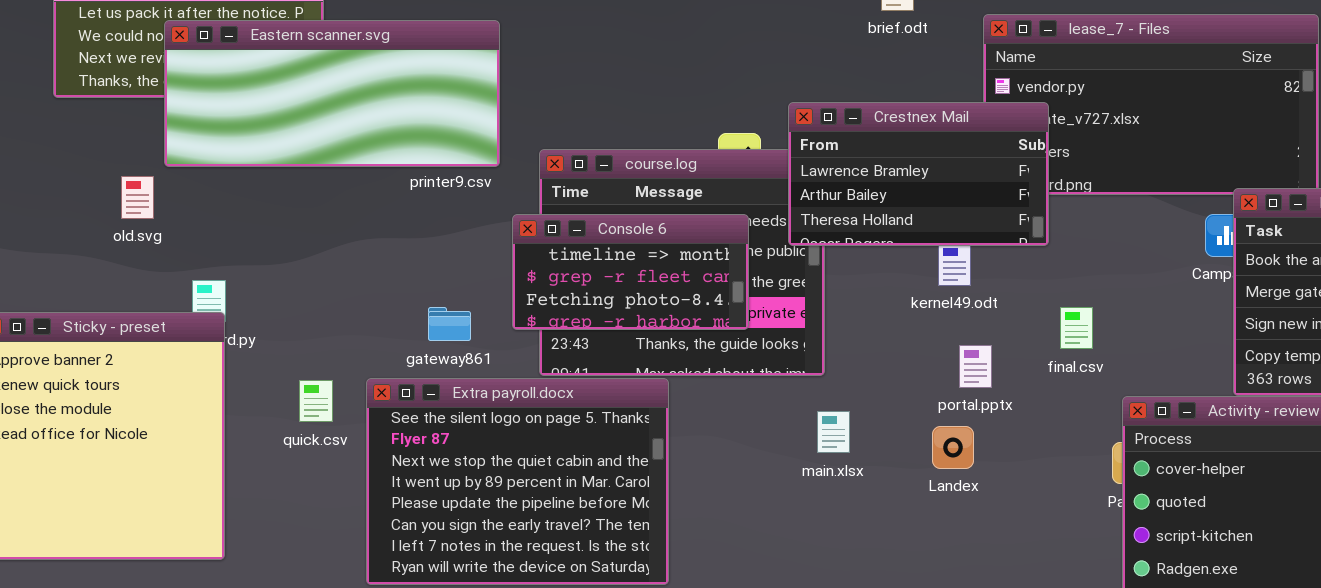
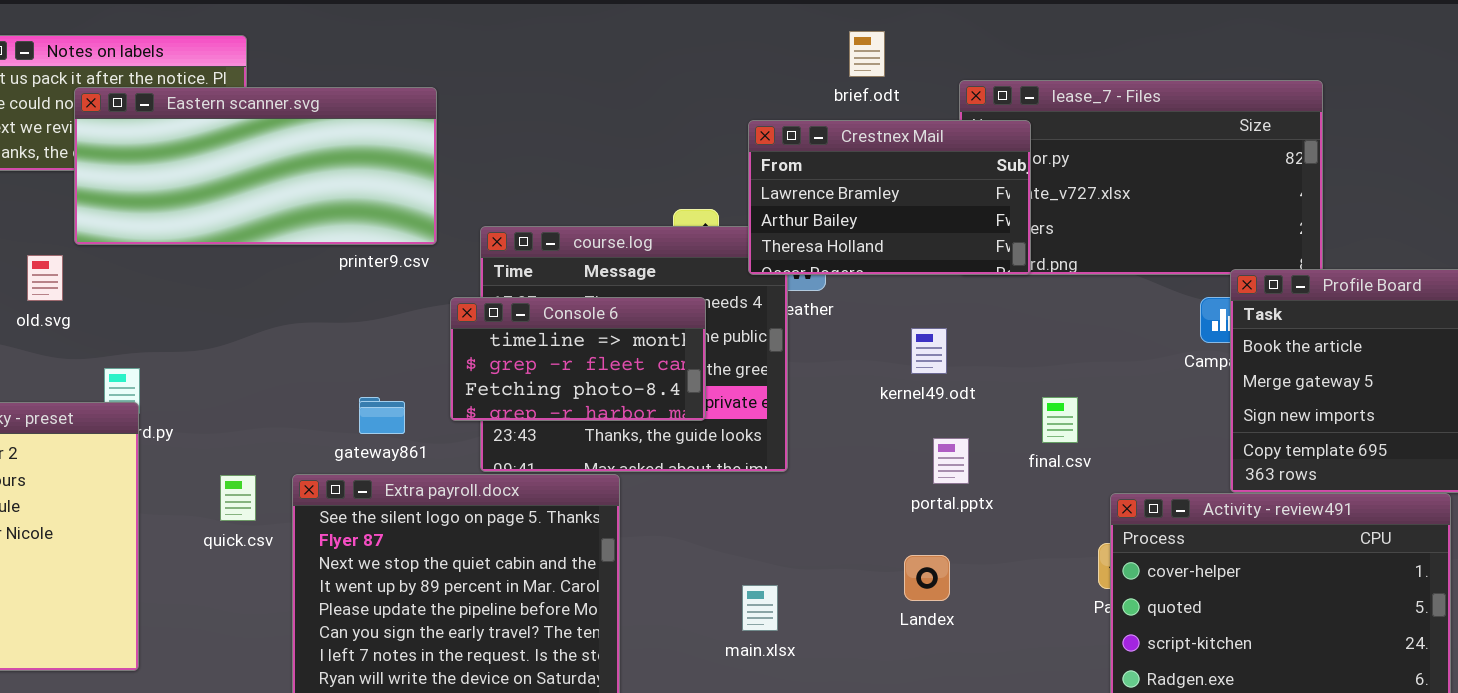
Crestnex Mail: [788,102,1049,246] -> [748,120,1031,275], moved
main.xlsx: [817,411,850,453] -> [742,585,778,631], moved
Landex: [932,426,974,469] -> [904,555,950,601], moved

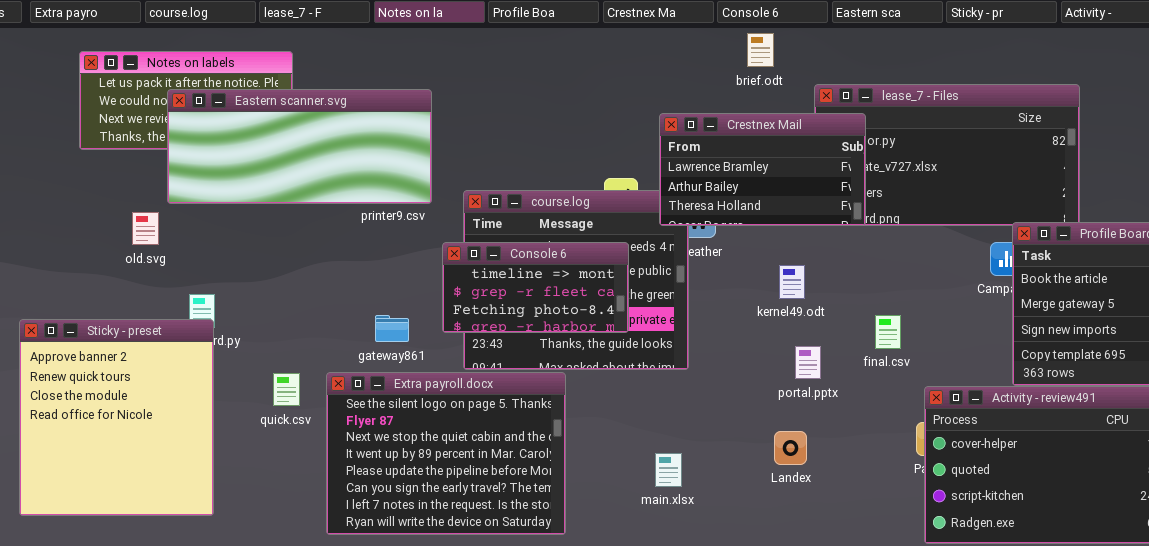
brief.odt: [849,31,885,77] -> [747,33,774,67], moved

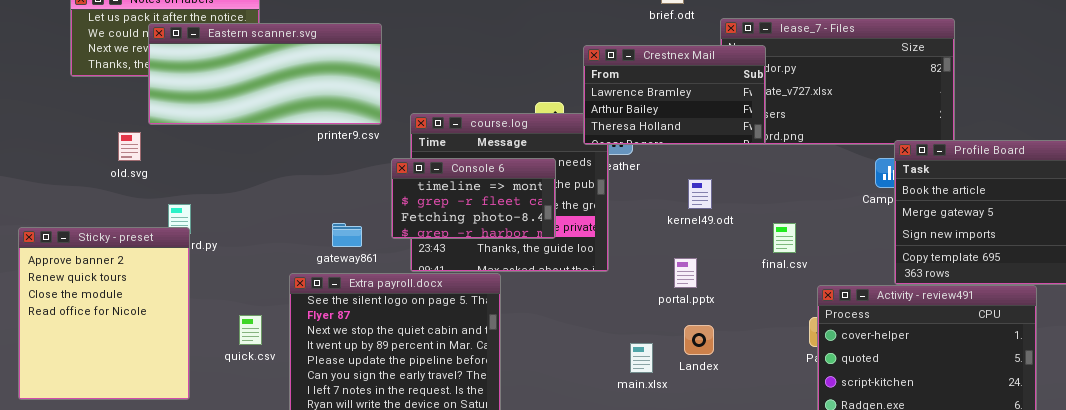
portal.pptx: [795,346,821,379] -> [674,258,697,288], moved
quick.csv: [273,373,300,406] -> [239,315,262,345], moved
main.xlsx: [655,453,682,487] -> [630,343,653,373], moved

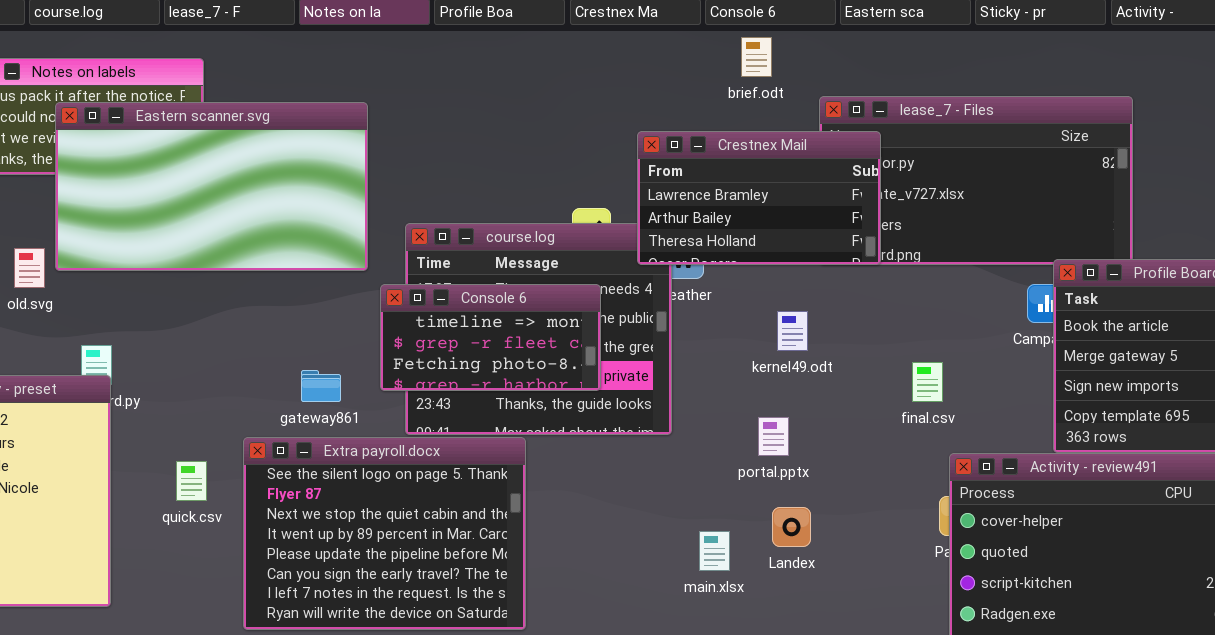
Eastern scanner.svg: [148,23,382,125] -> [55,102,368,271], resized
final.csv: [773,223,796,253] -> [912,362,943,402], moved
quick.csv: [239,315,262,345] -> [176,461,207,501], moved

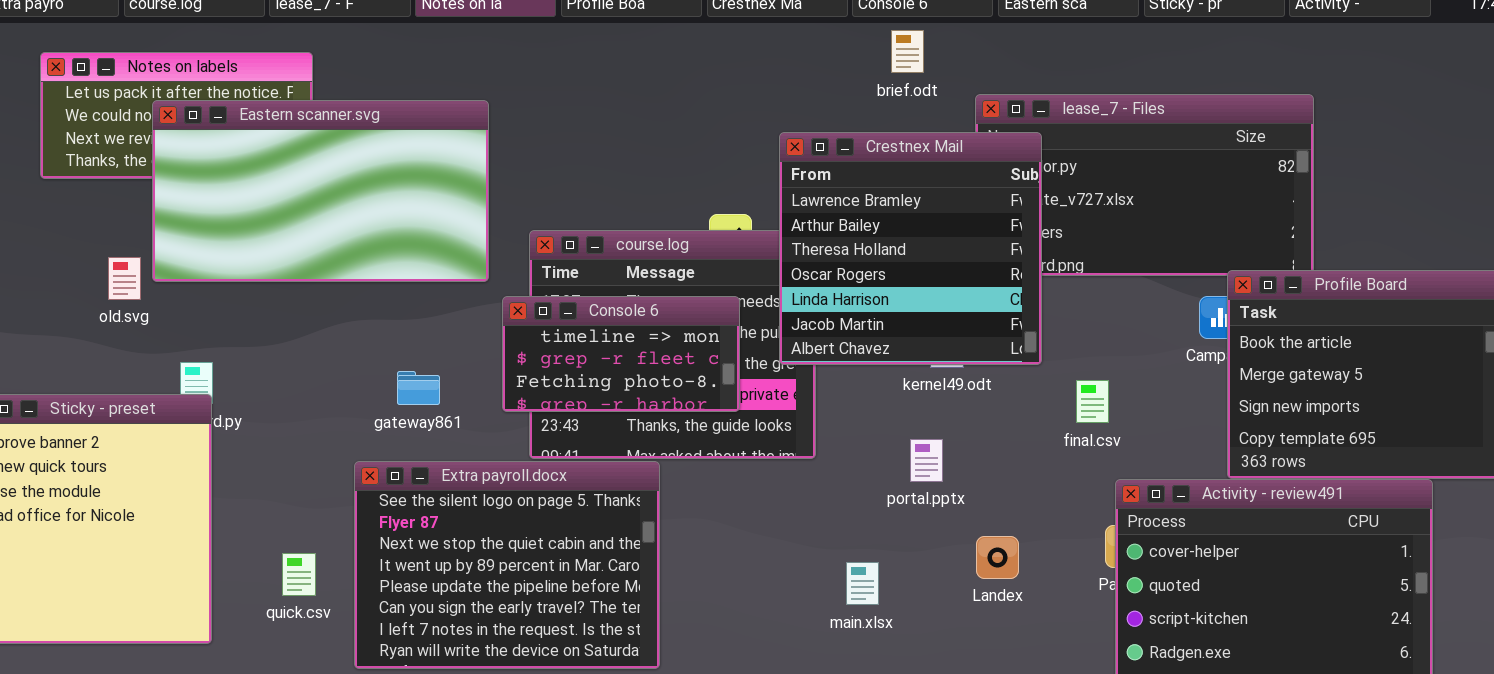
Crestnex Mail: [637,131,881,265] -> [779,132,1042,365], resized
gateway861: [301,370,341,402] -> [397,371,440,405], moved
quick.csv: [176,461,207,501] -> [282,553,316,596], moved
Landex: [772,507,811,547] -> [976,536,1019,579], moved

